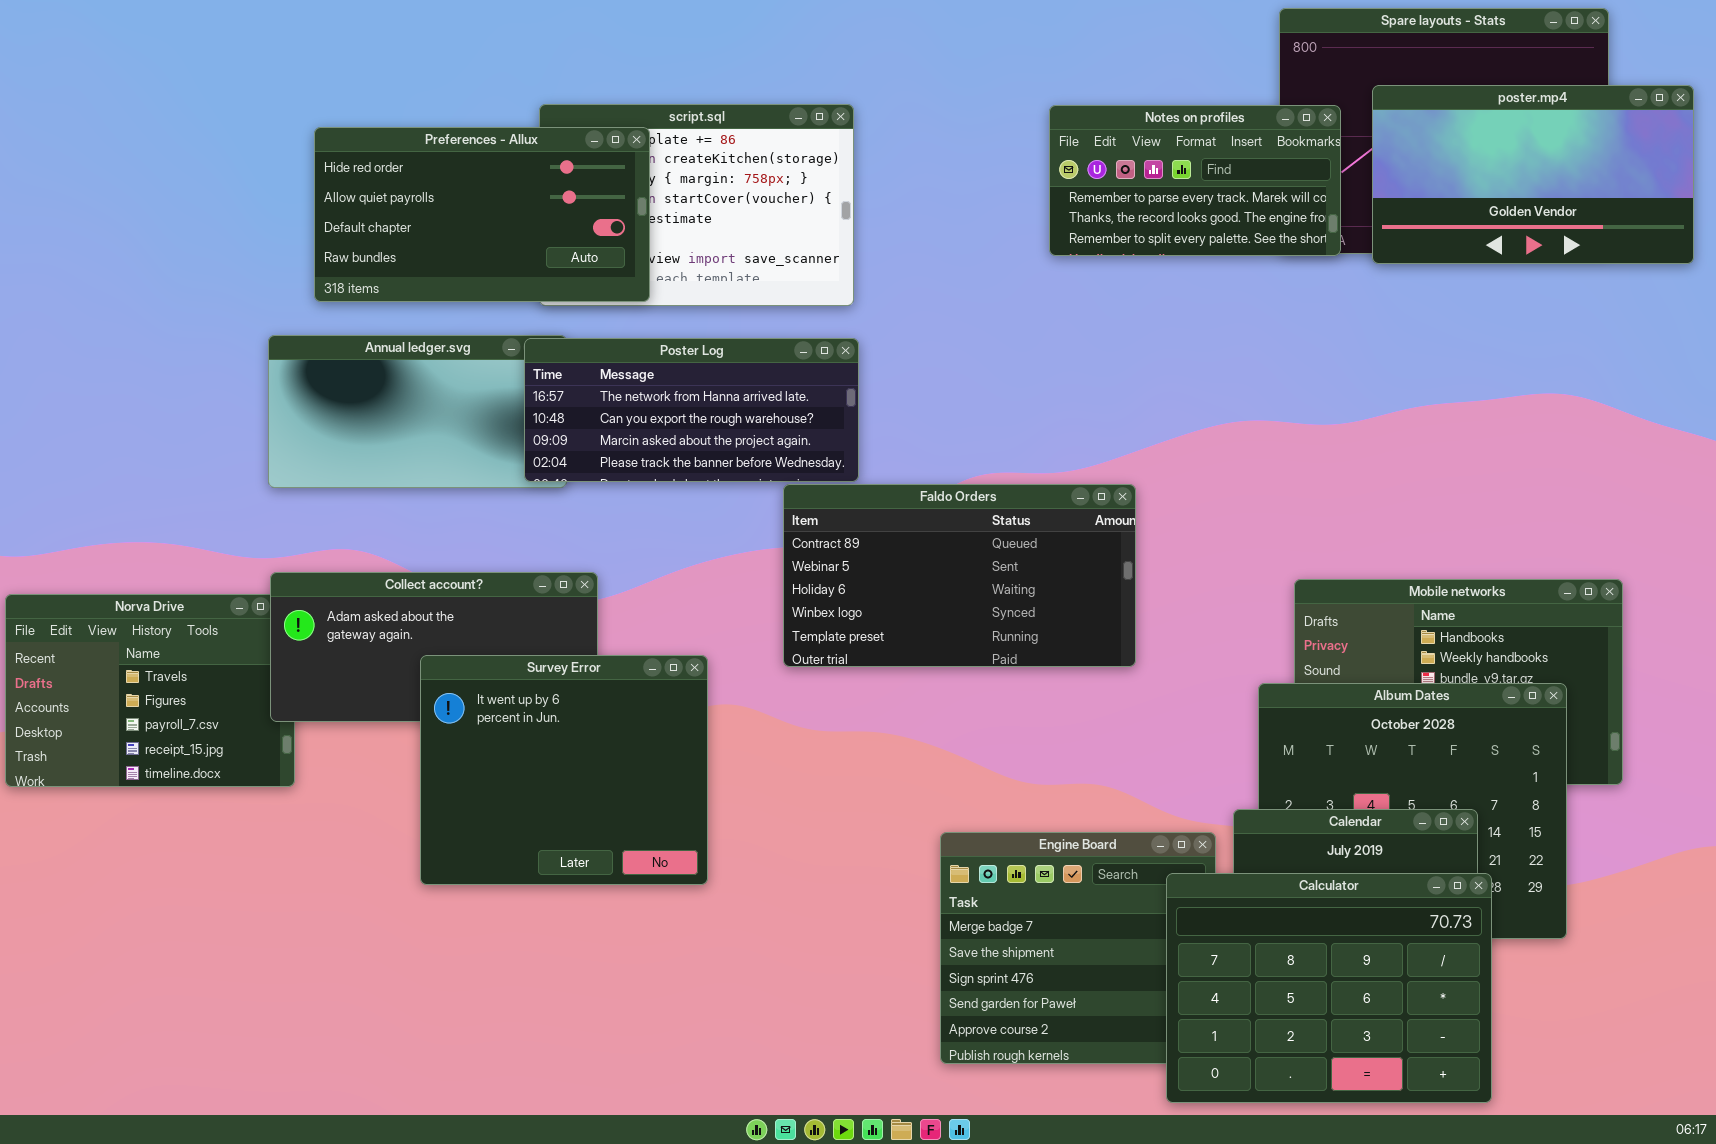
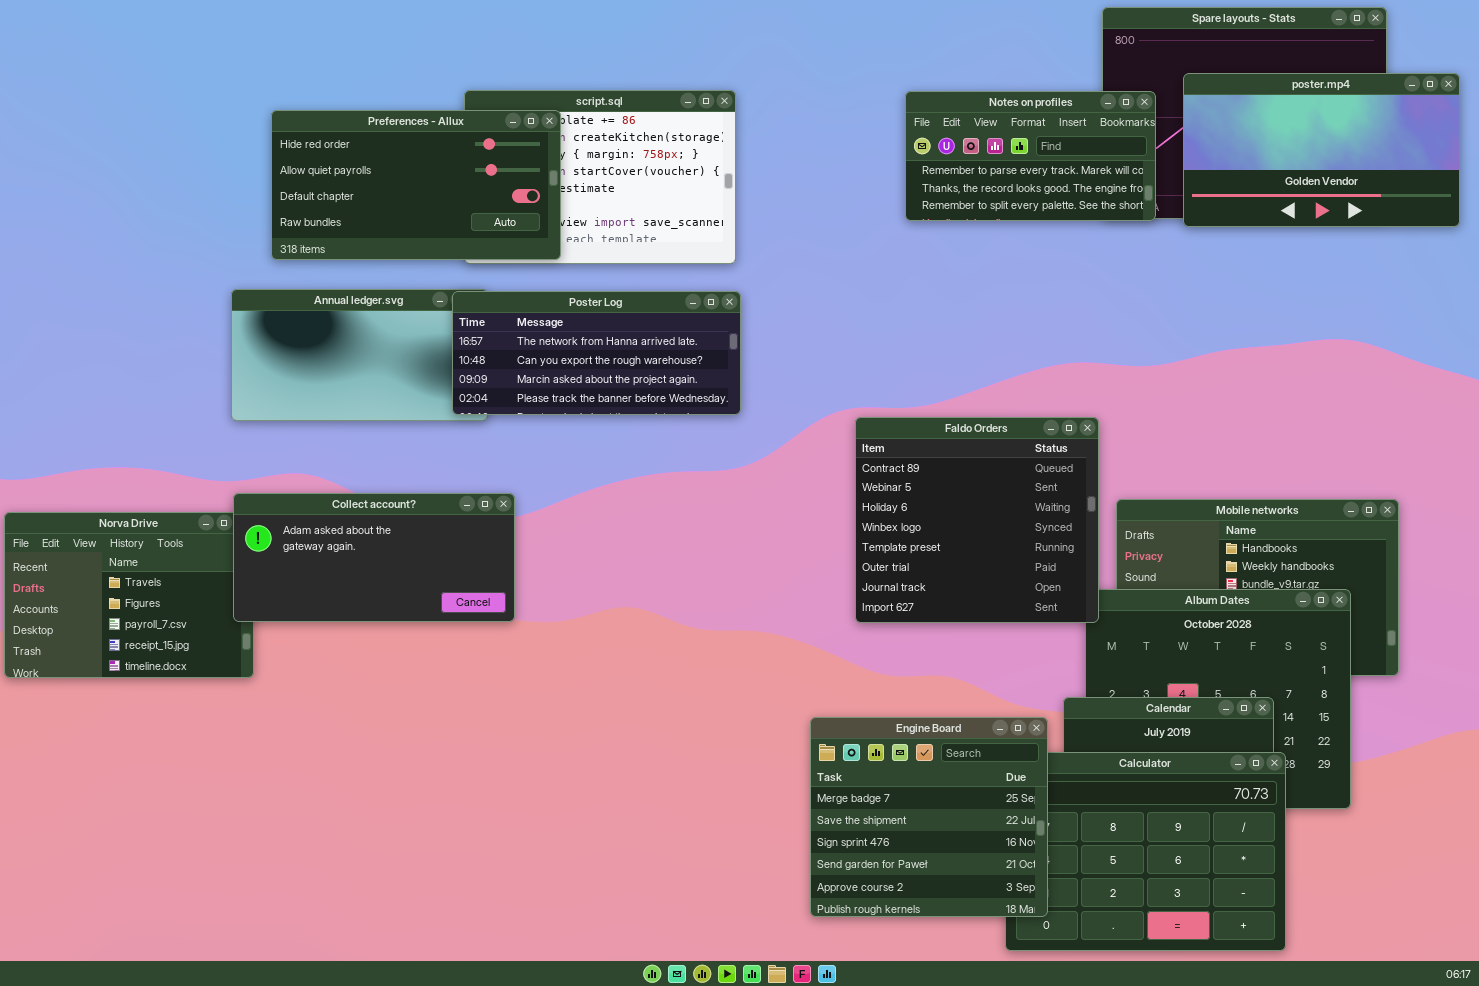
Faldo Orders: [783,484,1136,667] -> [855,417,1099,623], moved, resized
Survey Error: [420,655,708,885] -> none, closed
Engine Board: [940,832,1216,1064] -> [810,717,1048,917], raised

